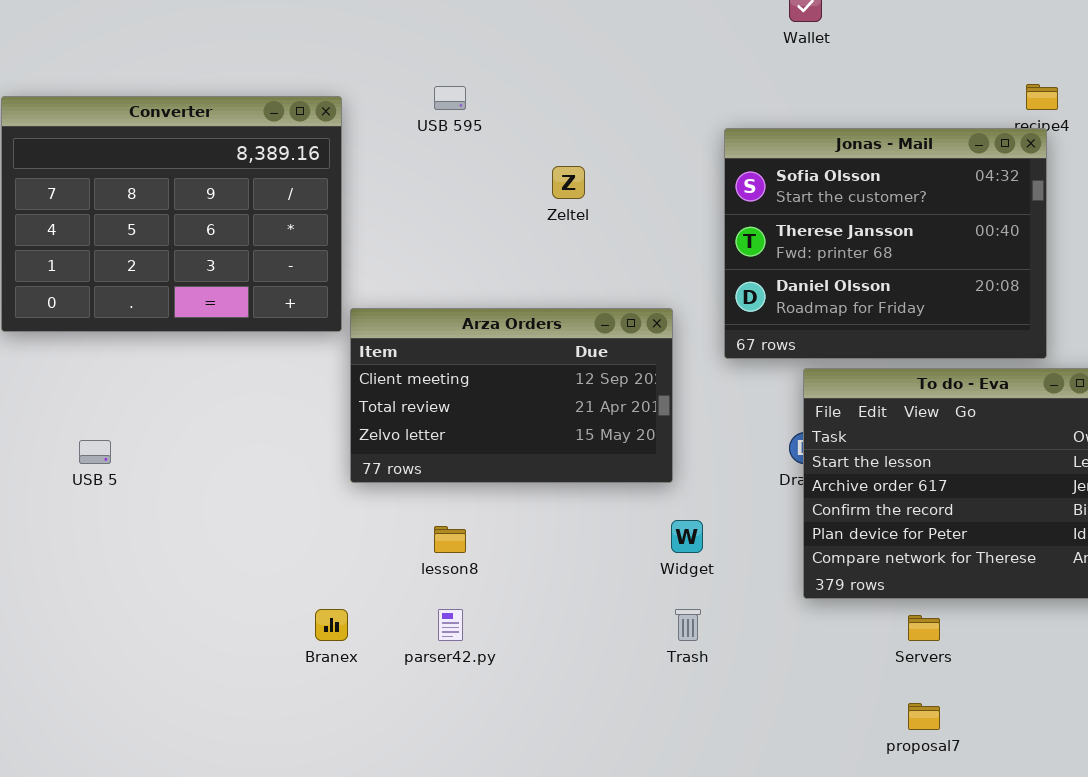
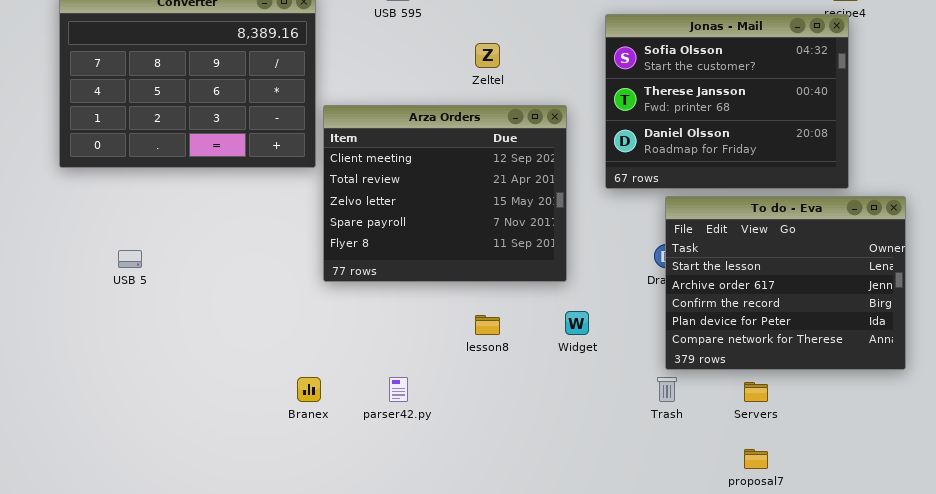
Arza Orders: [350,308,673,483] -> [323,105,567,282], resized
lesson8: [434,526,466,553] -> [475,315,500,335], moved
Trash: [675,609,701,641] -> [657,377,677,402], moved

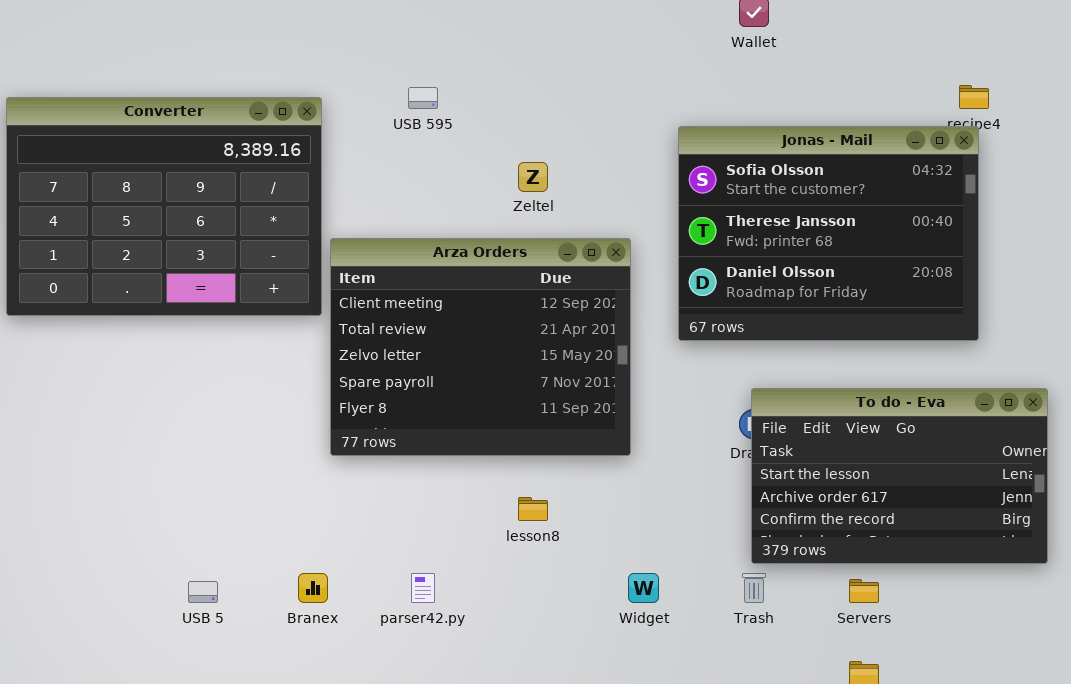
To do - Eva: [665,196,906,370] -> [751,388,1048,564], resized
USB 5: [118,250,142,268] -> [188,581,218,603], moved
Widget: [565,311,589,335] -> [628,573,659,603], moved

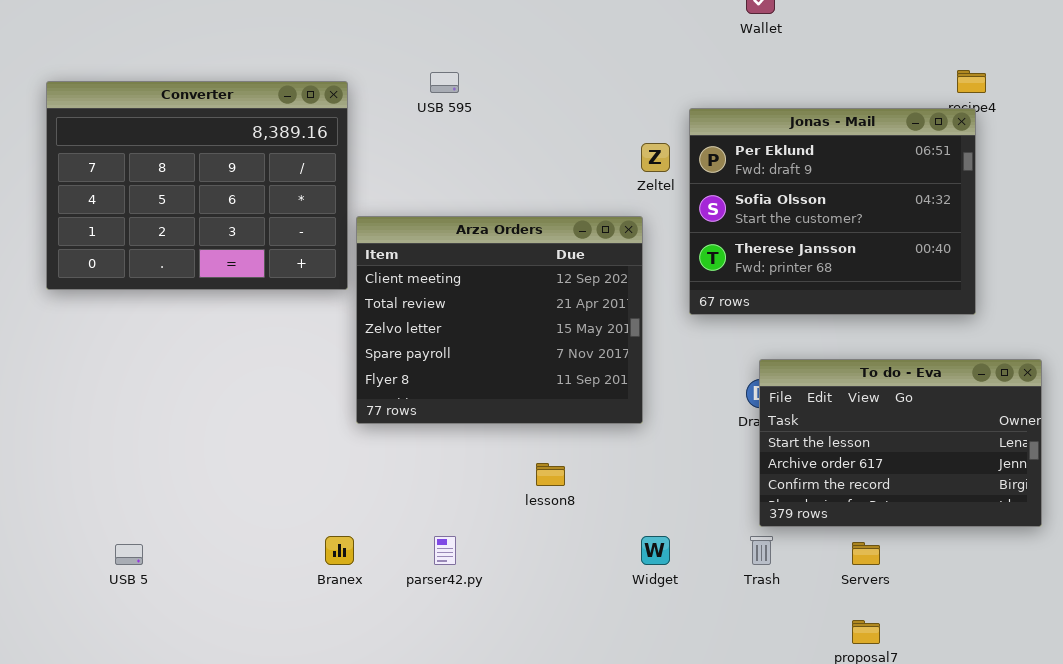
Jonas - Mail: [678,126,979,341] -> [689,108,976,315], scrolled up 1 row
Zeltel: [518,162,548,192] -> [641,143,670,172], moved
USB 5: [188,581,218,603] -> [115,544,143,565], moved

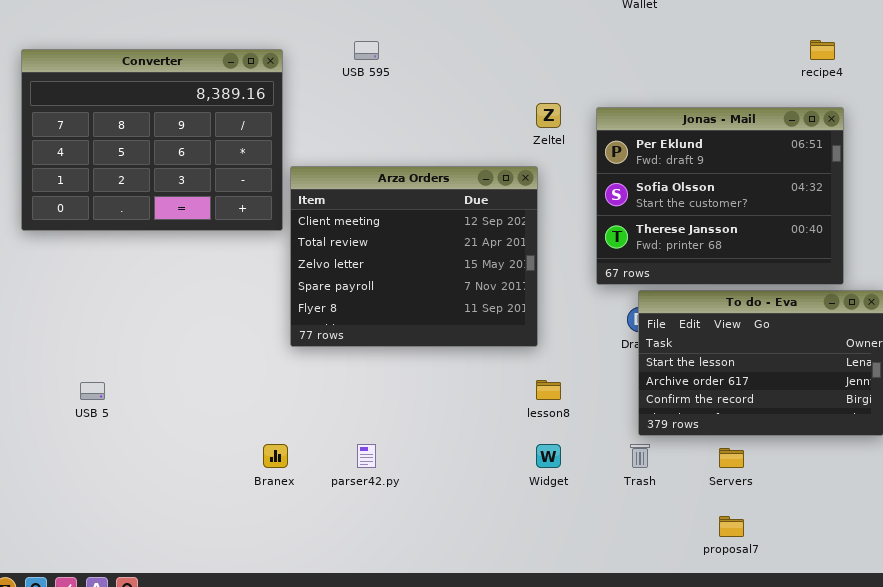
Jonas - Mail: [689,108,976,315] -> [596,107,844,285], moved
lesson8: [536,463,565,486] -> [536,380,561,400], moved
USB 5: [115,544,143,565] -> [80,382,105,400], moved

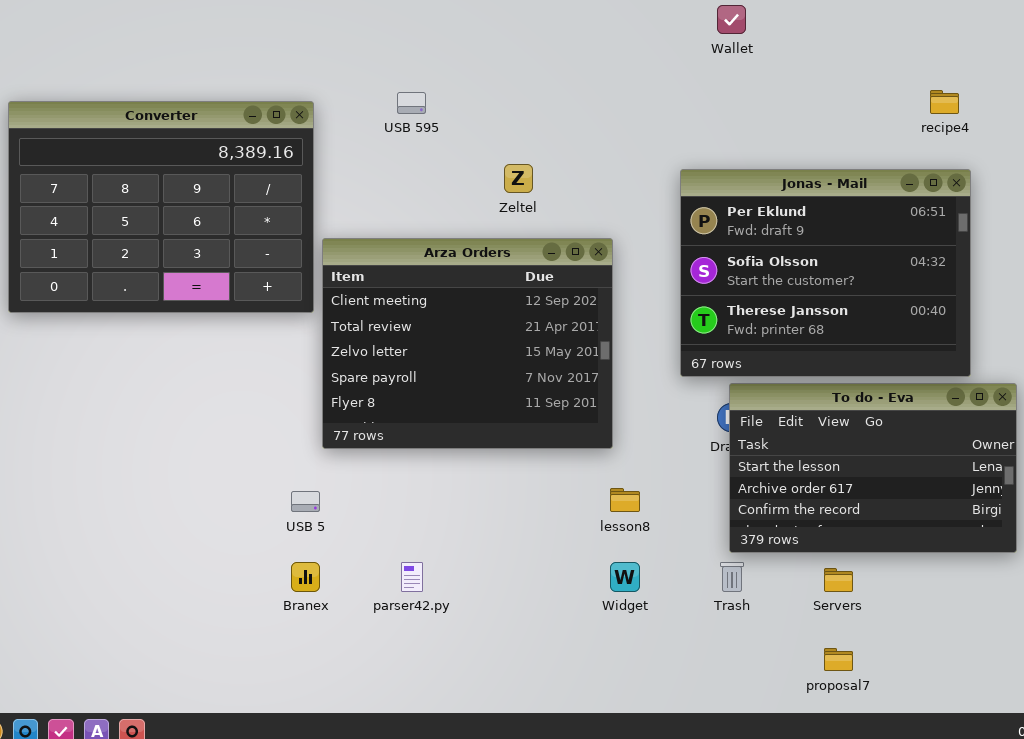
Zeltel: [536,103,561,128] -> [504,164,533,193], moved
USB 5: [80,382,105,400] -> [291,491,320,512], moved

